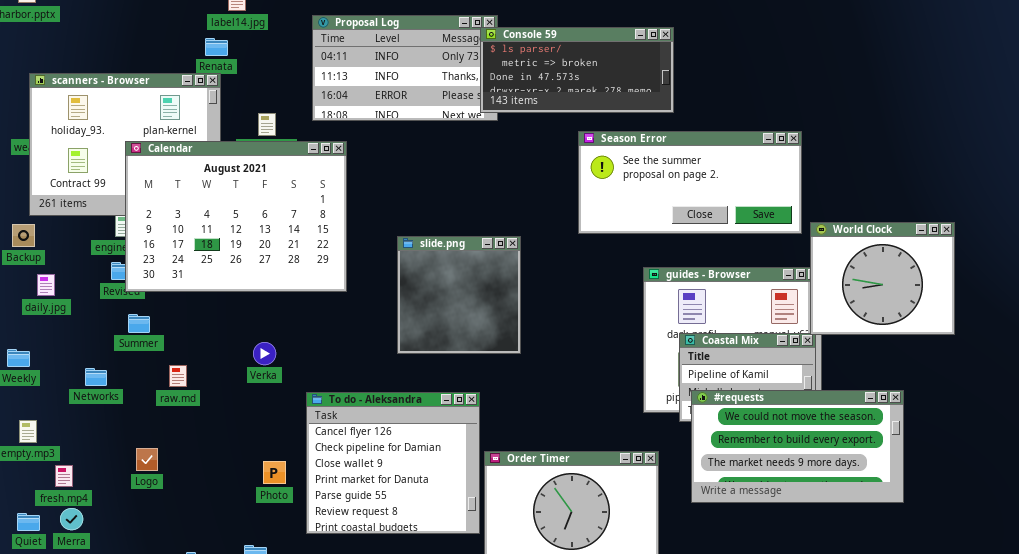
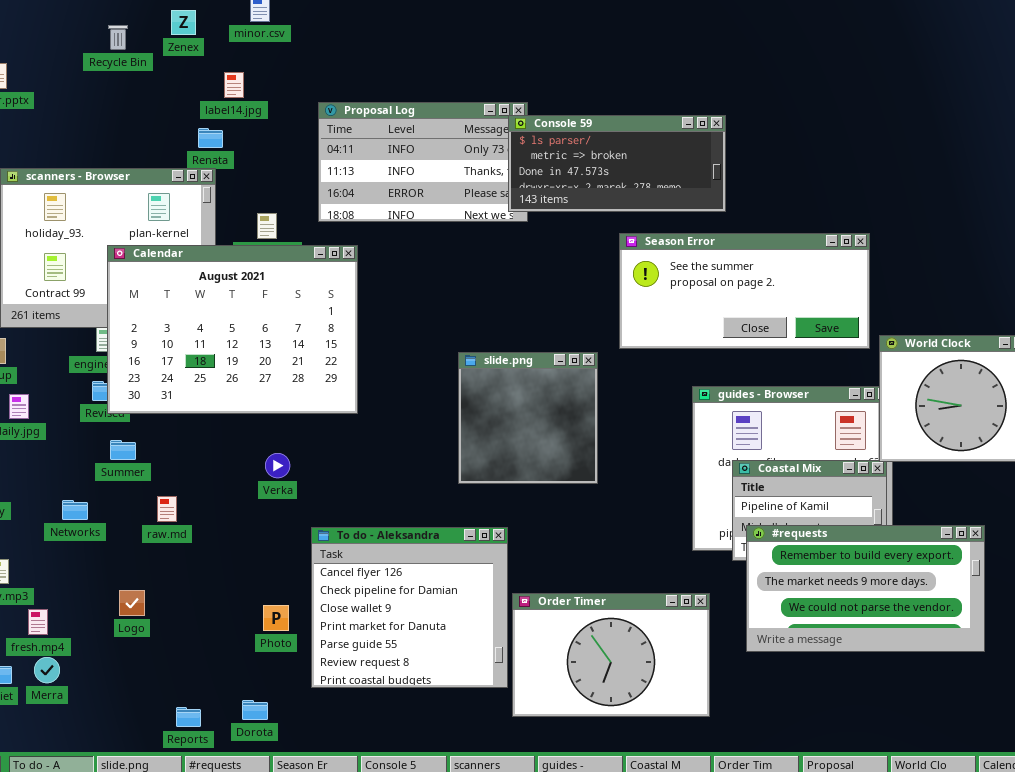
slide.png: [397,236,521,354] -> [458,352,598,484], moved
Verka: [253,342,276,365] -> [265,453,290,478], moved
#requests: [691,390,904,503] -> [746,525,985,652], scrolled down 1 row

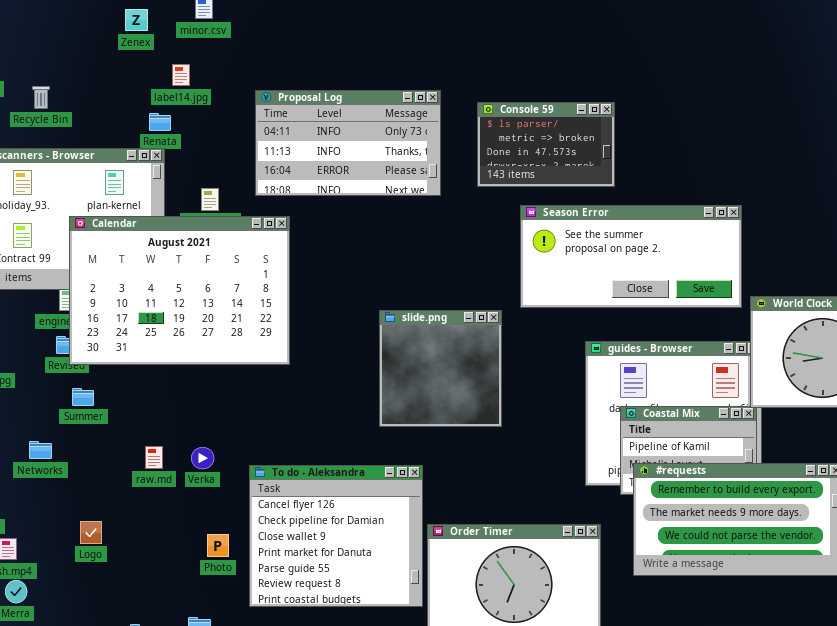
Recycle Bin: [108,25,128,50] -> [32,86,50,109], moved
Console 59: [508,115,726,212] -> [477,102,615,187], resized
Verka: [265,453,290,478] -> [191,447,214,469], moved
raw.md: [157,496,177,522] -> [145,446,163,469], moved

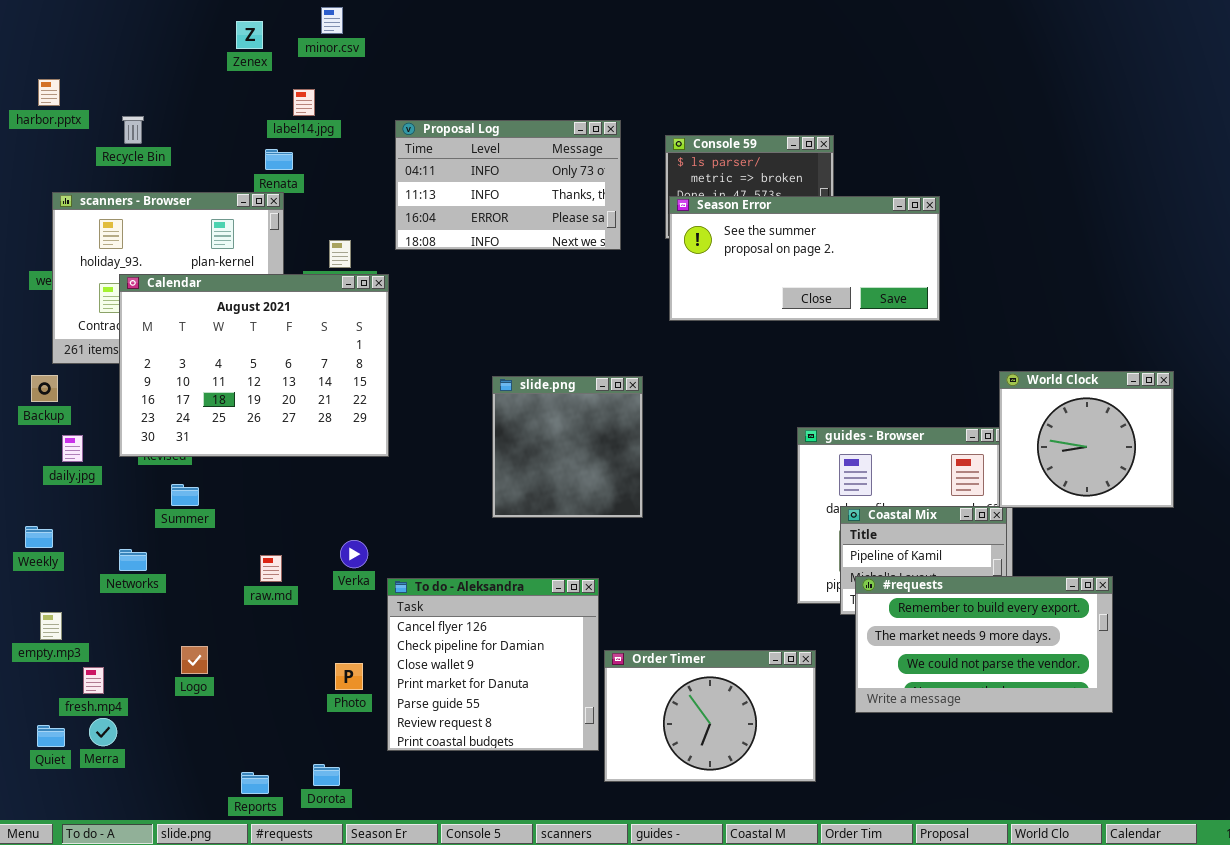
Season Error: [520,205,742,308] -> [669,196,940,321], moved
Calendar: [69,216,290,365] -> [119,274,389,457], moved
slide.png: [379,310,502,427] -> [492,376,643,518], moved
Verka: [191,447,214,469] -> [340,540,368,568], moved

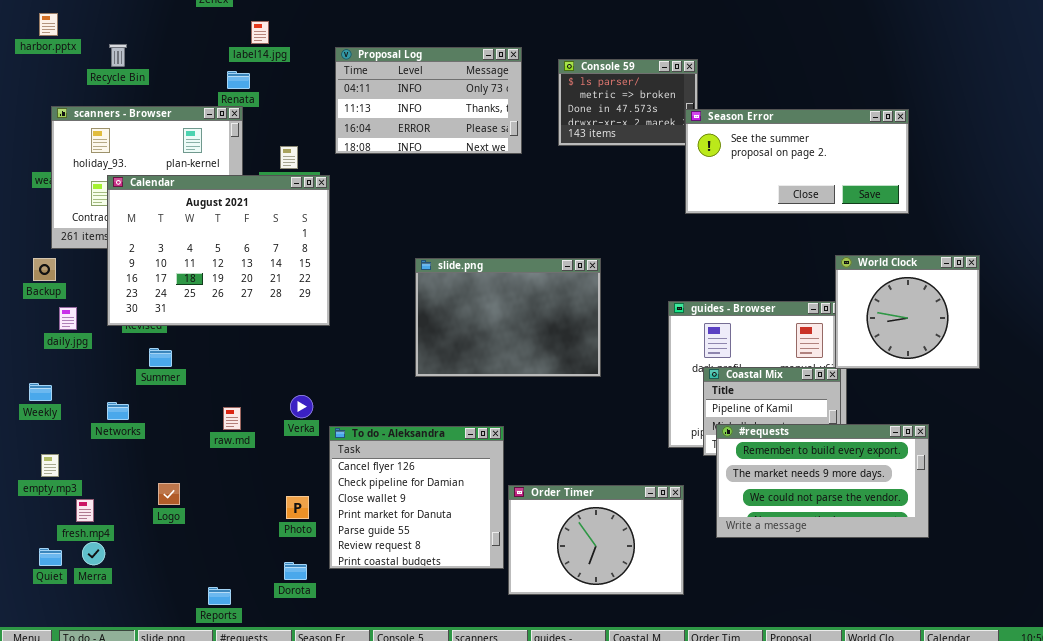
Season Error: [669,196,940,321] -> [685,109,909,214], moved
slide.png: [492,376,643,518] -> [415,258,601,377], resized
Dorota: [313,764,340,786] -> [284,562,307,580], moved

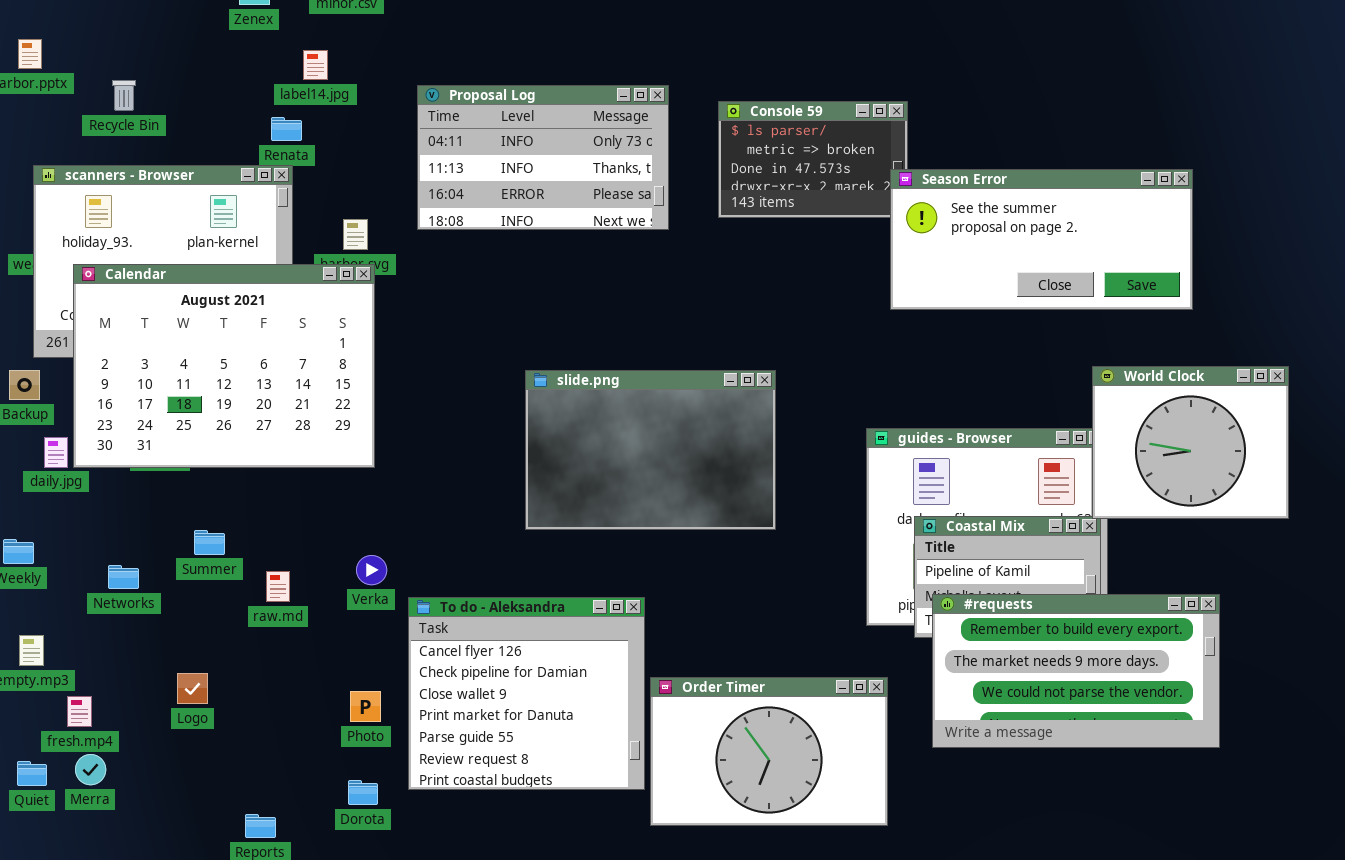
Calendar: [107,175,330,326] -> [73,264,375,468], moved
Summer: [149,348,172,367] -> [194,530,225,555], moved

